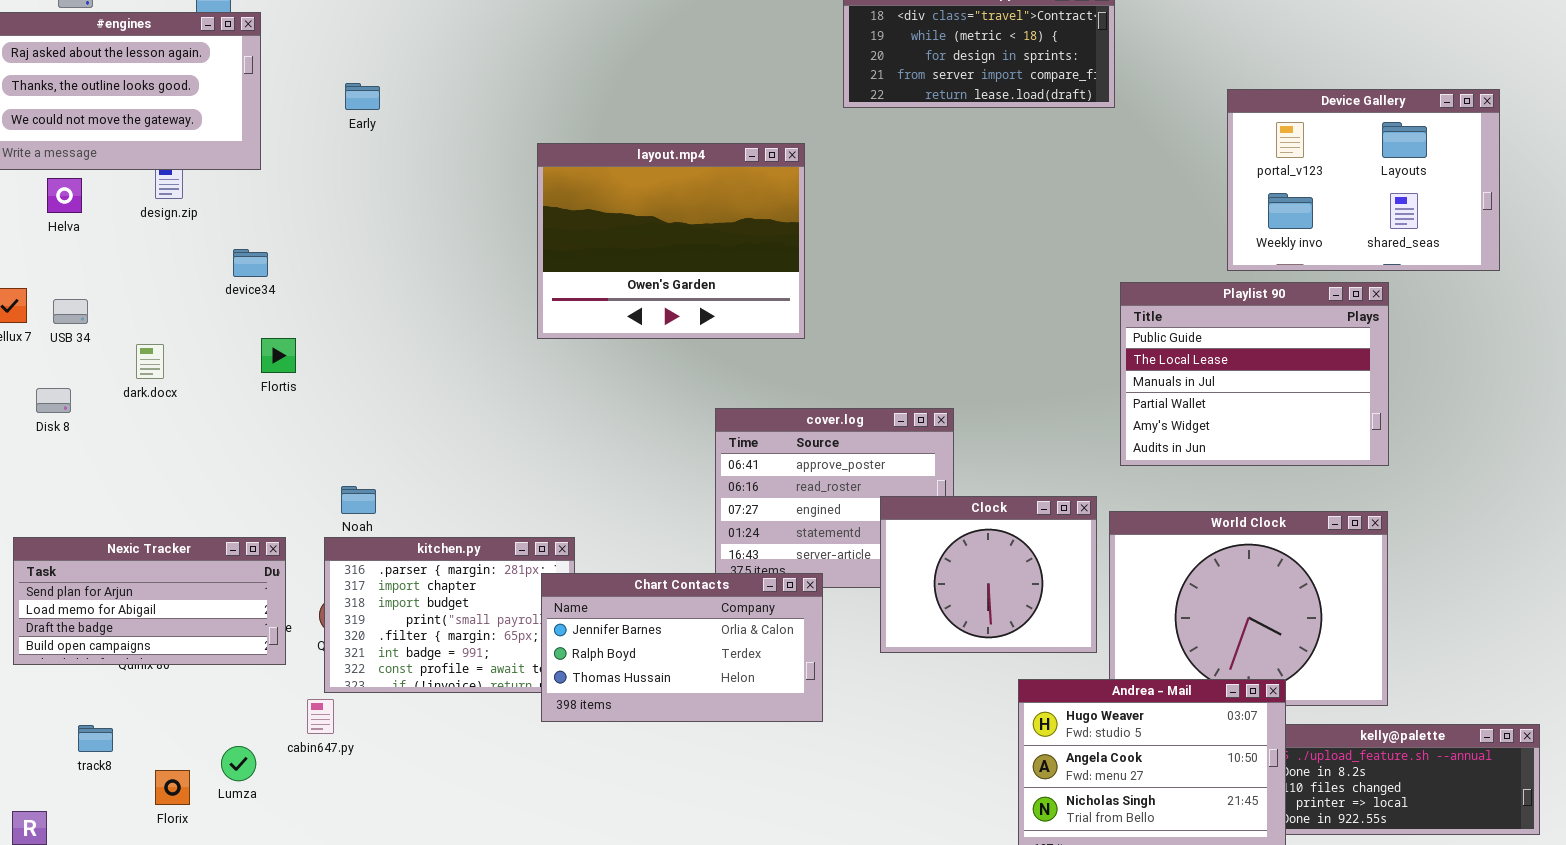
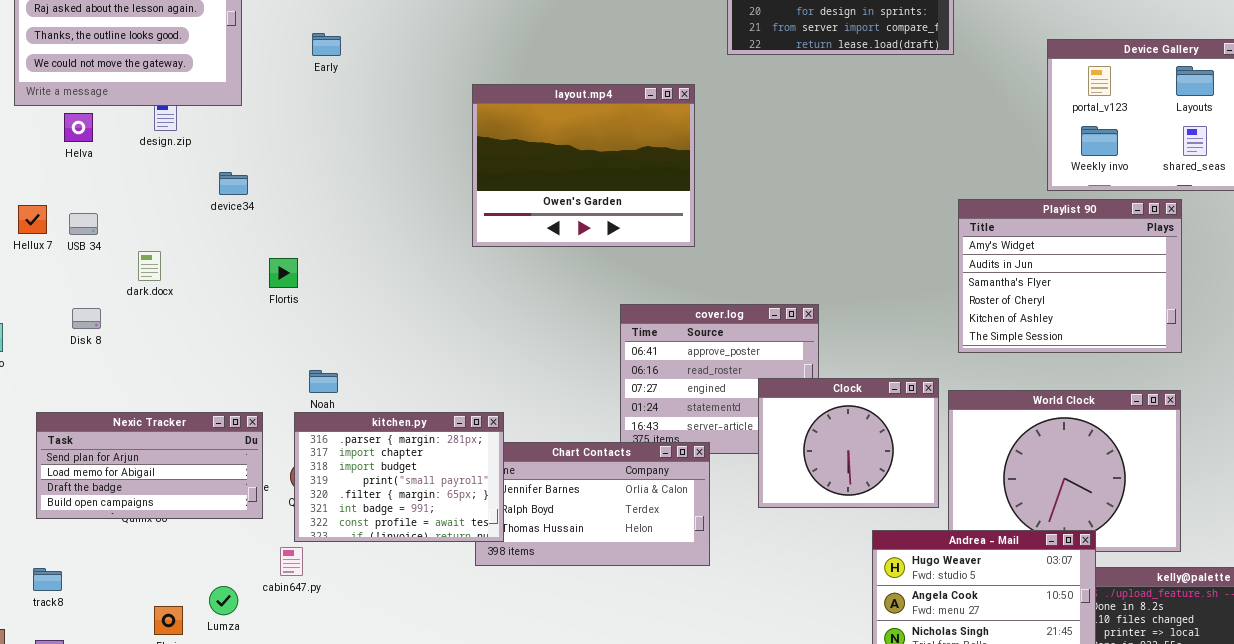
Playlist 90: [1120,282,1389,466] -> [958,199,1182,353], scrolled down 4 rows
Flortis: [261,338,296,373] -> [269,258,298,288], moved
Disk 8: [36,388,71,413] -> [72,308,101,329], moved
kitchen.py: [324,537,575,693] -> [294,412,504,542], raised
track8: [78,725,113,752] -> [33,568,62,591], moved

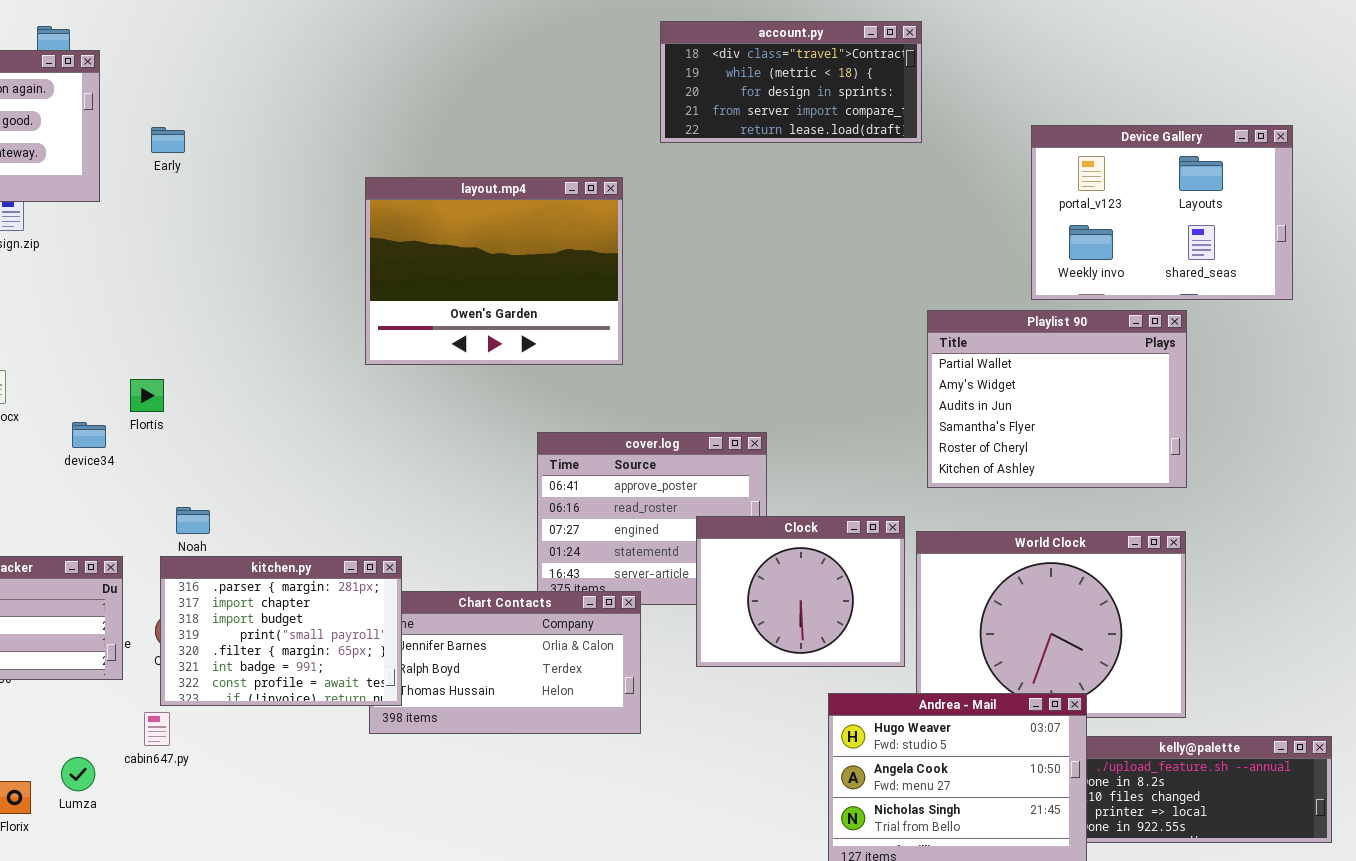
Early: [312,33,341,56] -> [151,127,185,153], moved
device34: [219,172,248,195] -> [72,422,106,448], moved
Playlist 90: [958,199,1182,353] -> [927,310,1187,488], scrolled up 1 row

